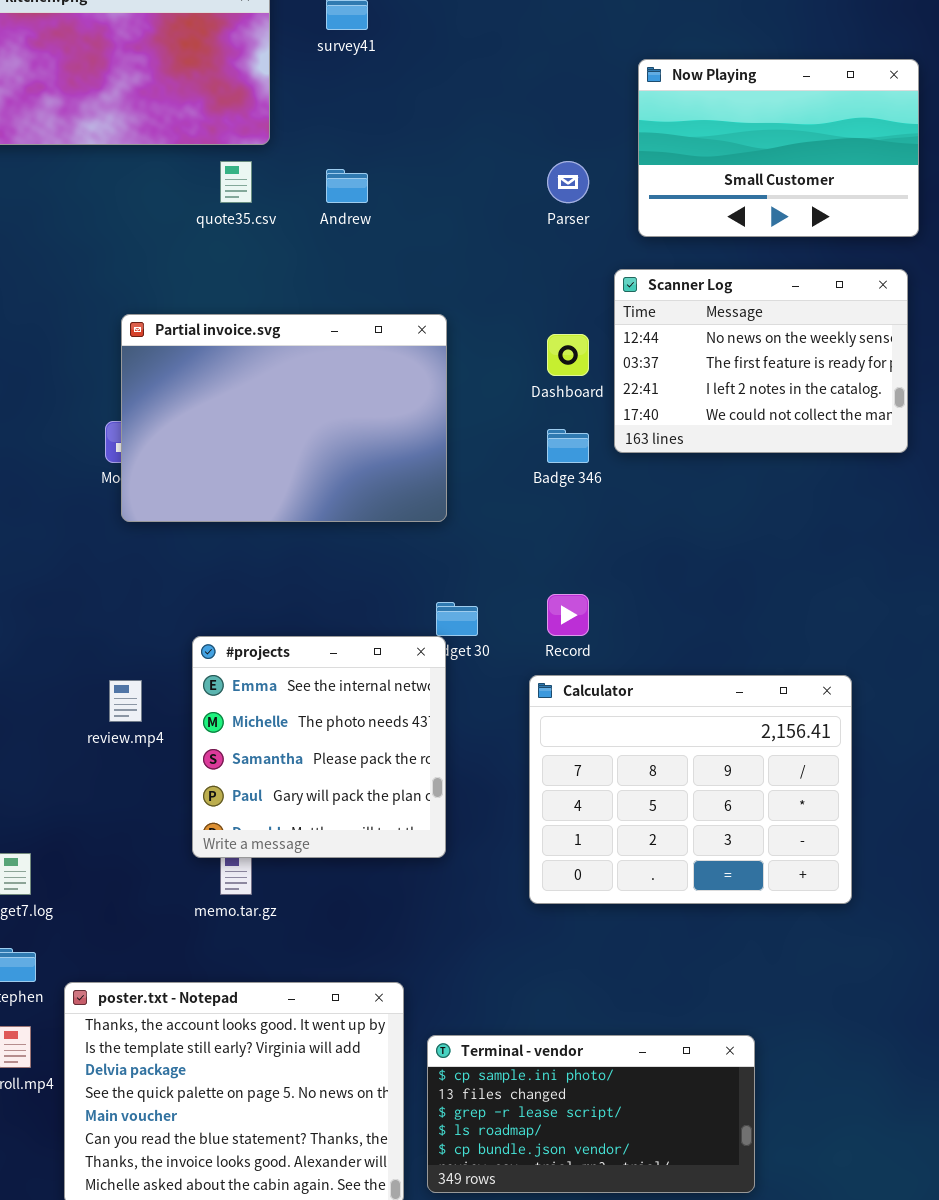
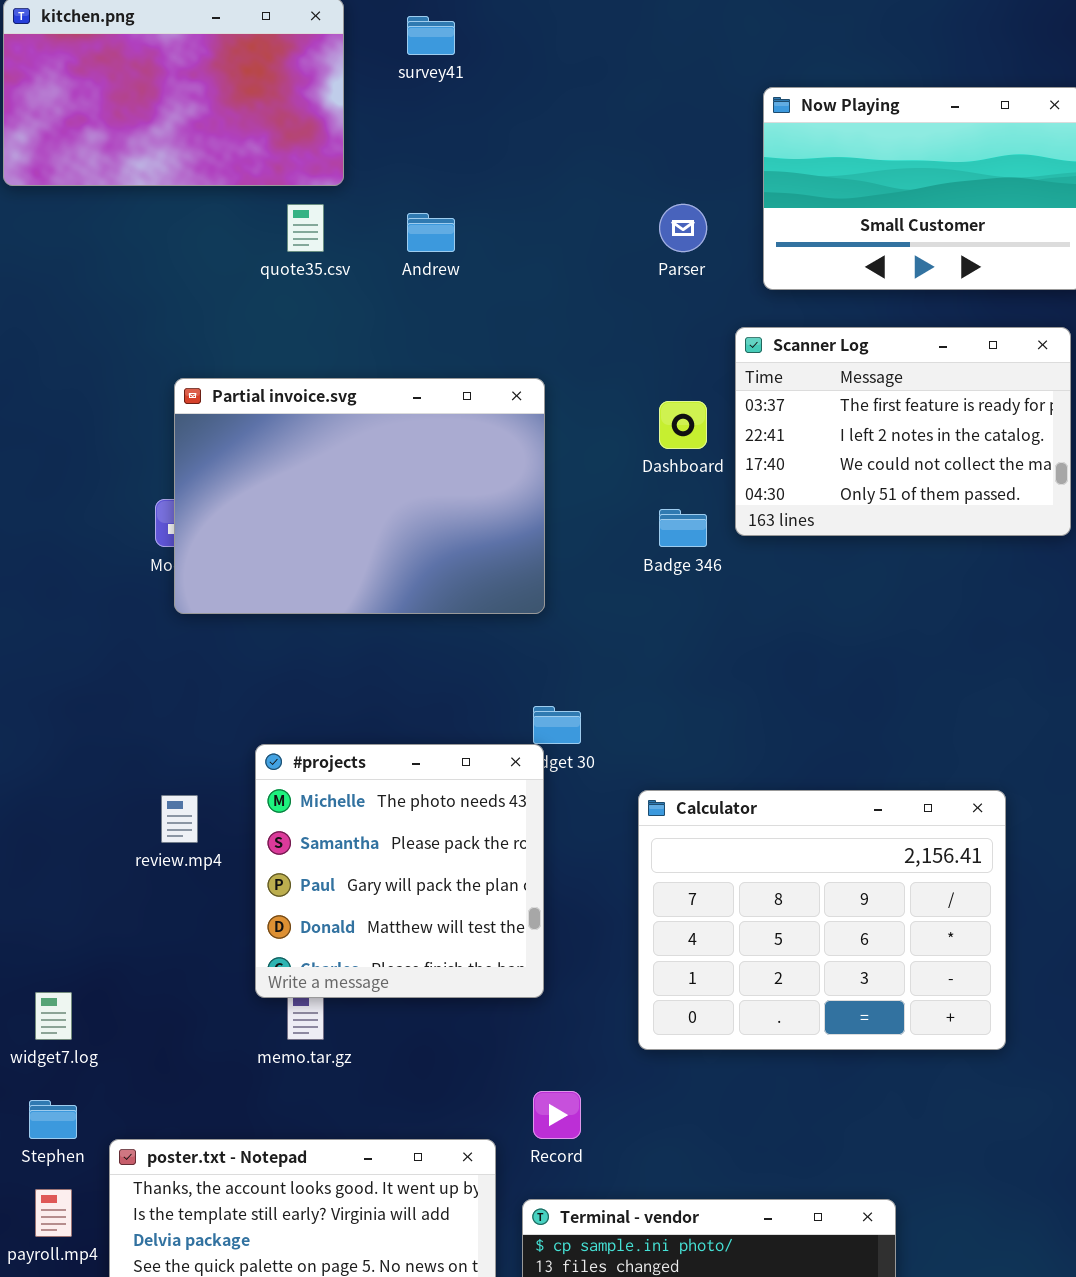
Scanner Log: [614,269,908,453] -> [735,327,1071,536], scrolled down 1 row
Record: [547,594,589,636] -> [533,1091,581,1139], moved
#projects: [192,636,446,858] -> [255,744,544,998], scrolled down 1 row

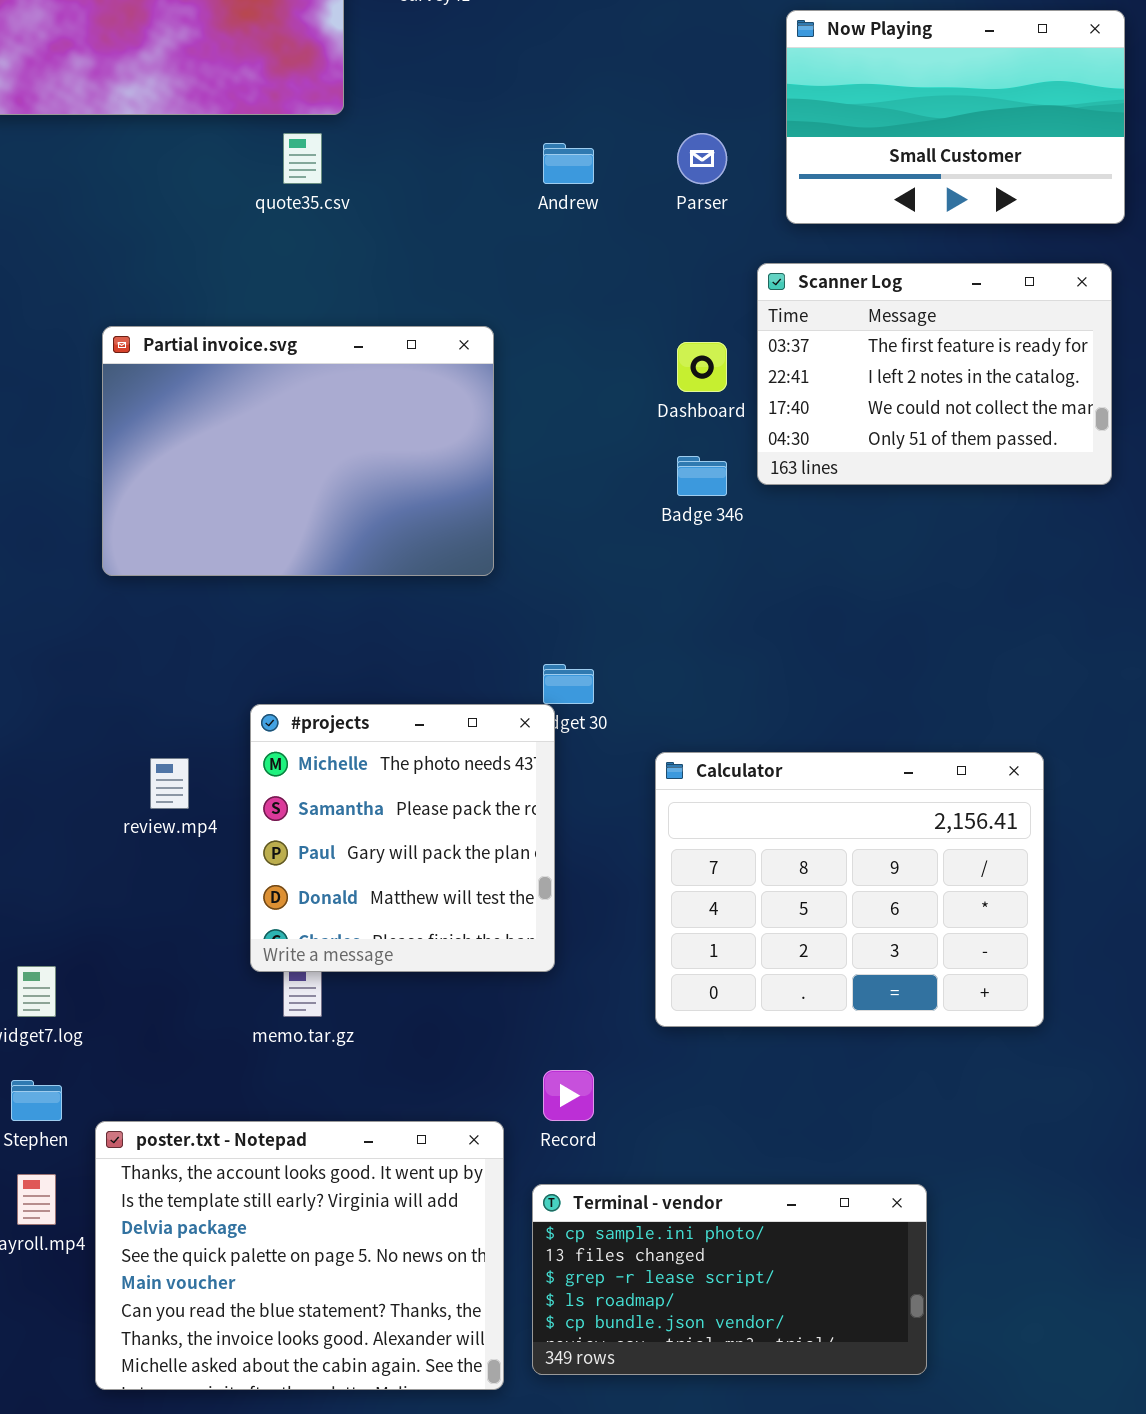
Andrew: [407,213,455,252] -> [543,143,594,184], moved
Partial invoice.svg: [174,378,545,614] -> [102,326,494,576], moved

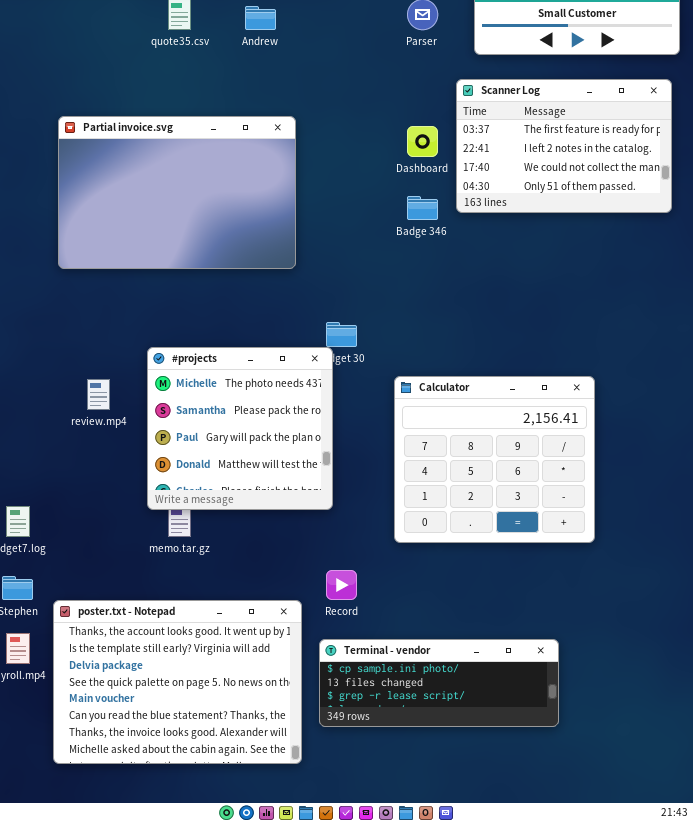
Andrew: [543,143,594,184] -> [245,6,276,30], moved
Calculator: [655,752,1044,1027] -> [394,376,595,543], resized
Terminal - vendor: [532,1184,927,1375] -> [319,639,559,727], resized

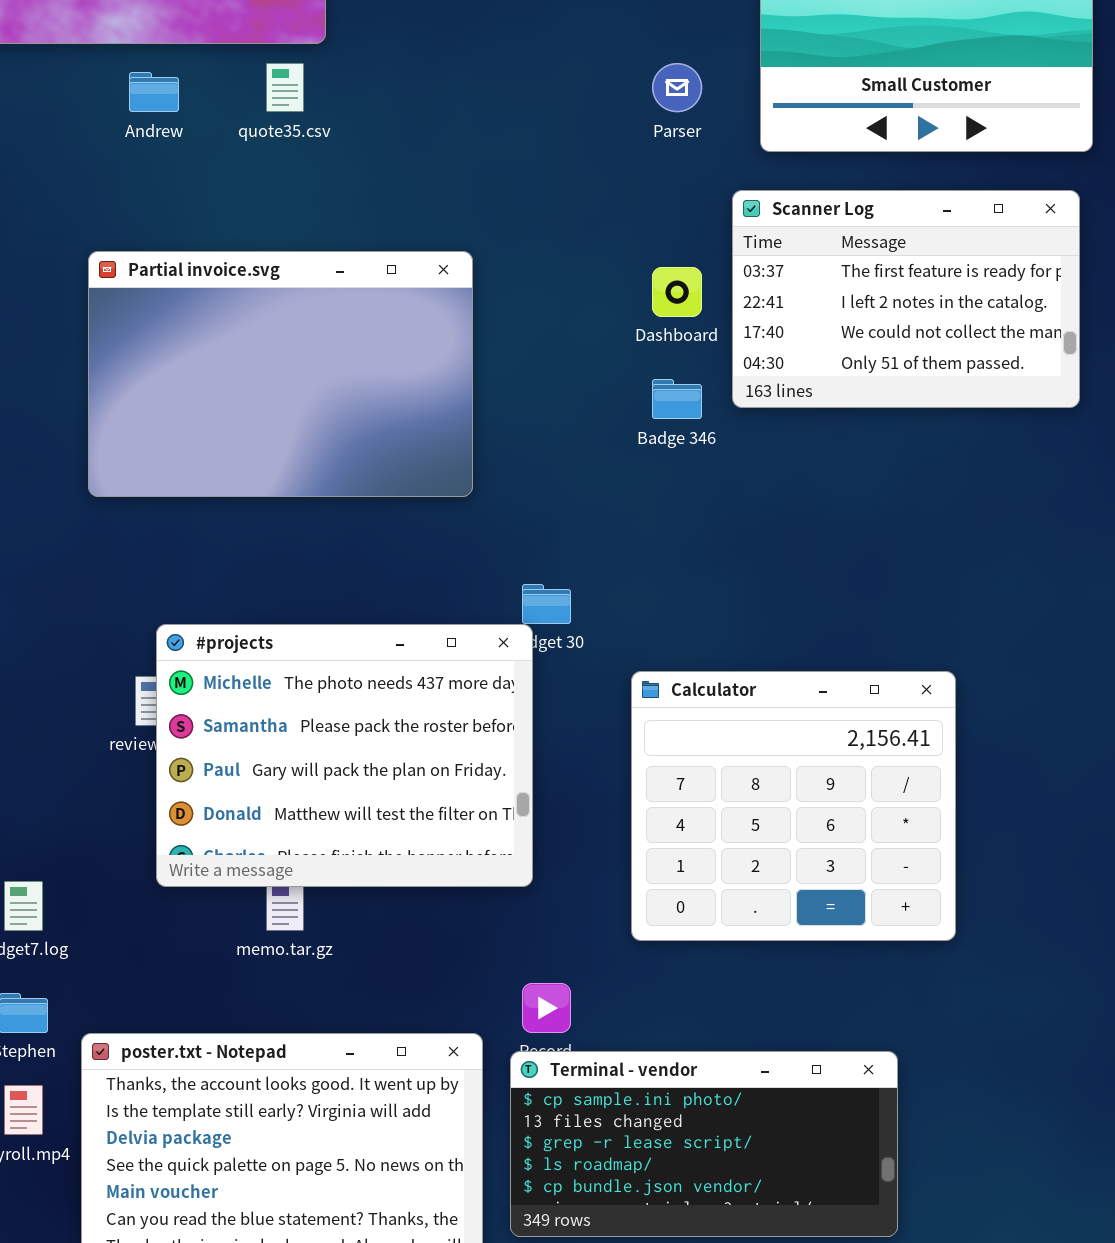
Andrew: [245,6,276,30] -> [129,72,179,112], moved
#projects: [147,347,333,510] -> [156,624,533,887], resized
Terminal - vendor: [319,639,559,727] -> [510,1051,898,1237], resized

